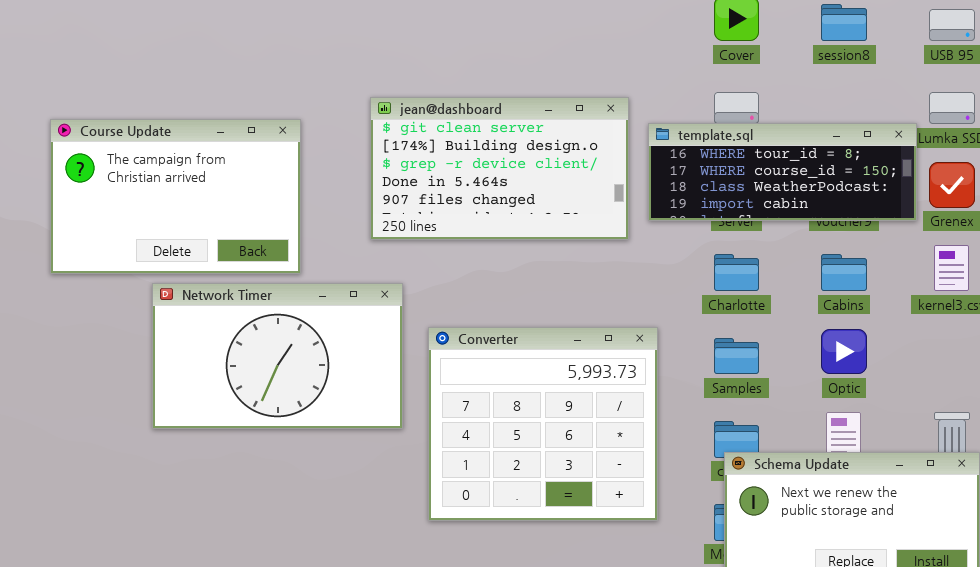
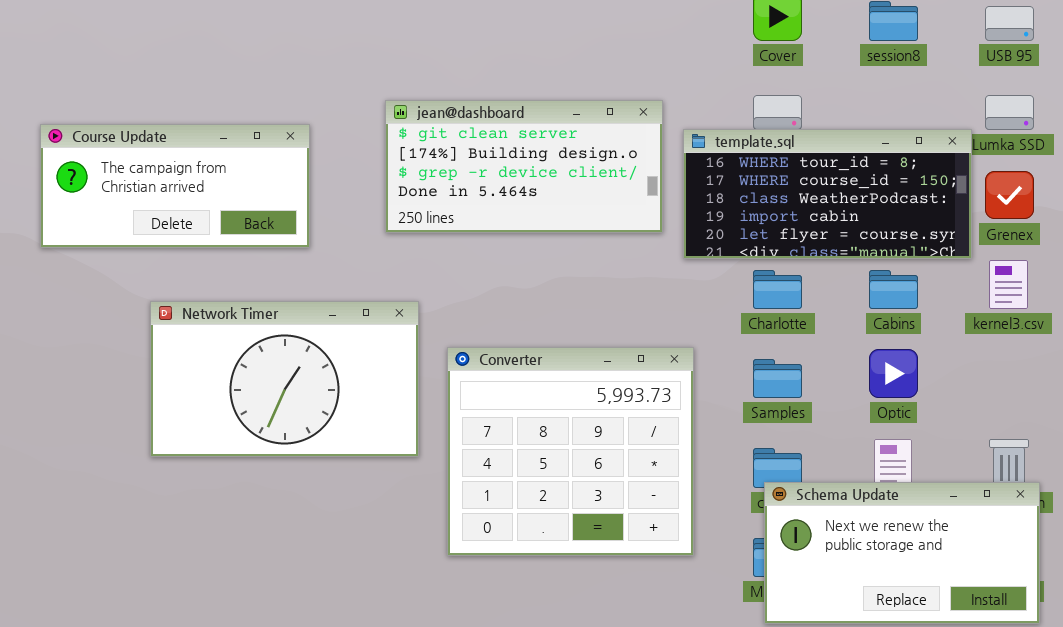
jean@dashboard: [370,97,629,240] -> [385,100,663,233], resized
Course Update: [50,119,301,274] -> [40,124,310,248], resized
template.sql: [648,123,917,221] -> [683,129,972,259], resized

